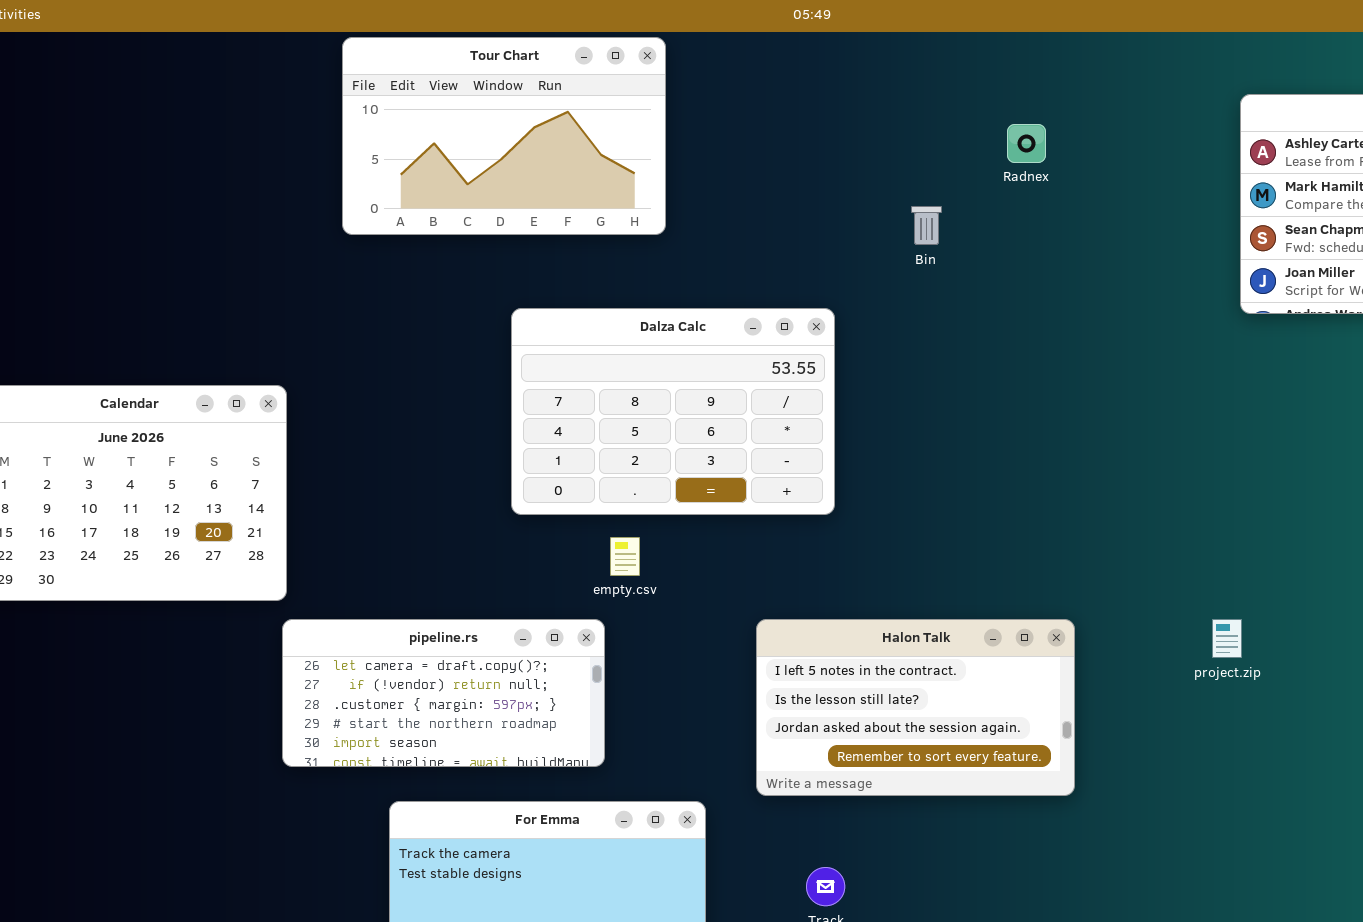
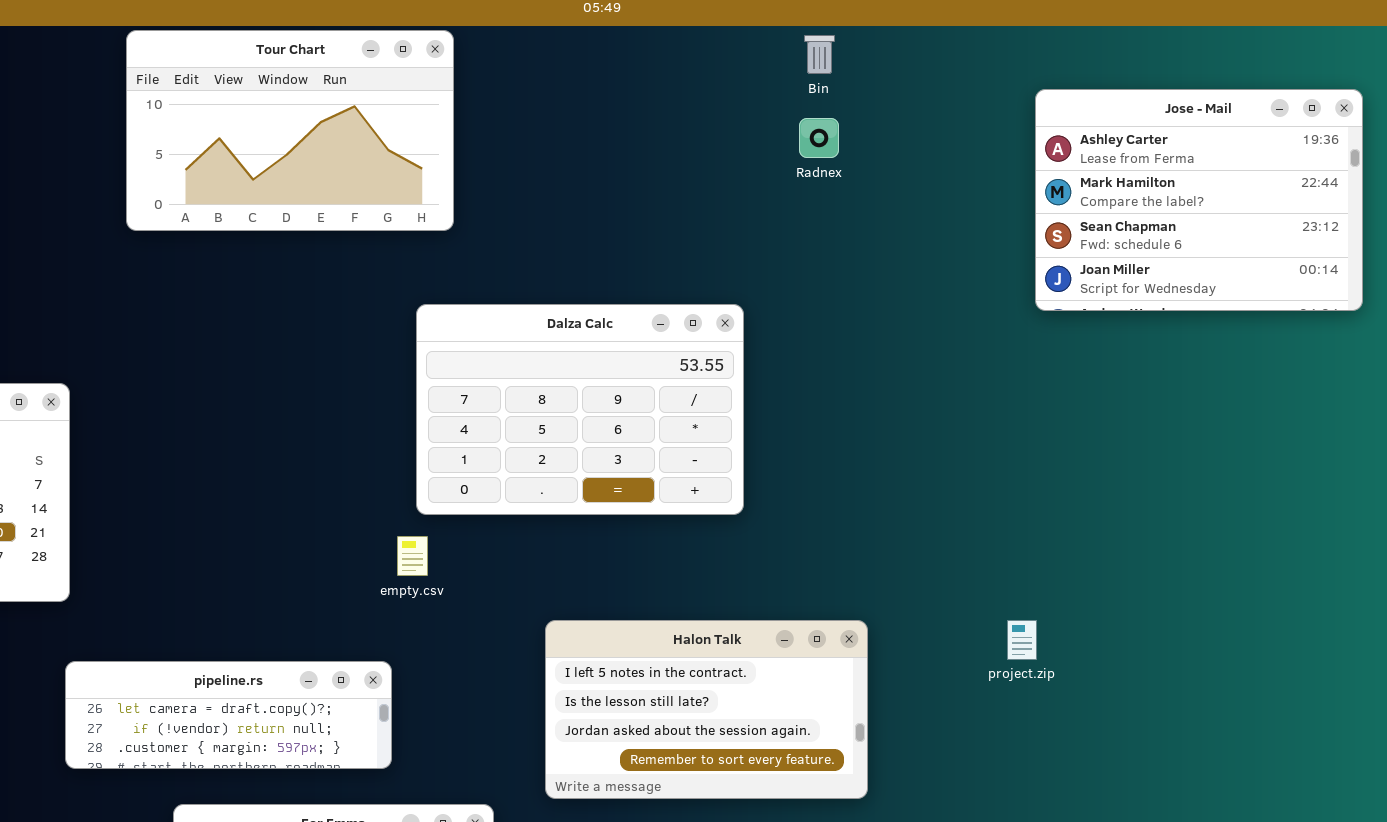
Bin: [911,206,942,245] -> [804,35,835,74], moved
Dalza Calc: [511,308,835,515] -> [416,304,744,515], moved
pipeline.rs: [282,619,605,767] -> [65,661,392,769], resized

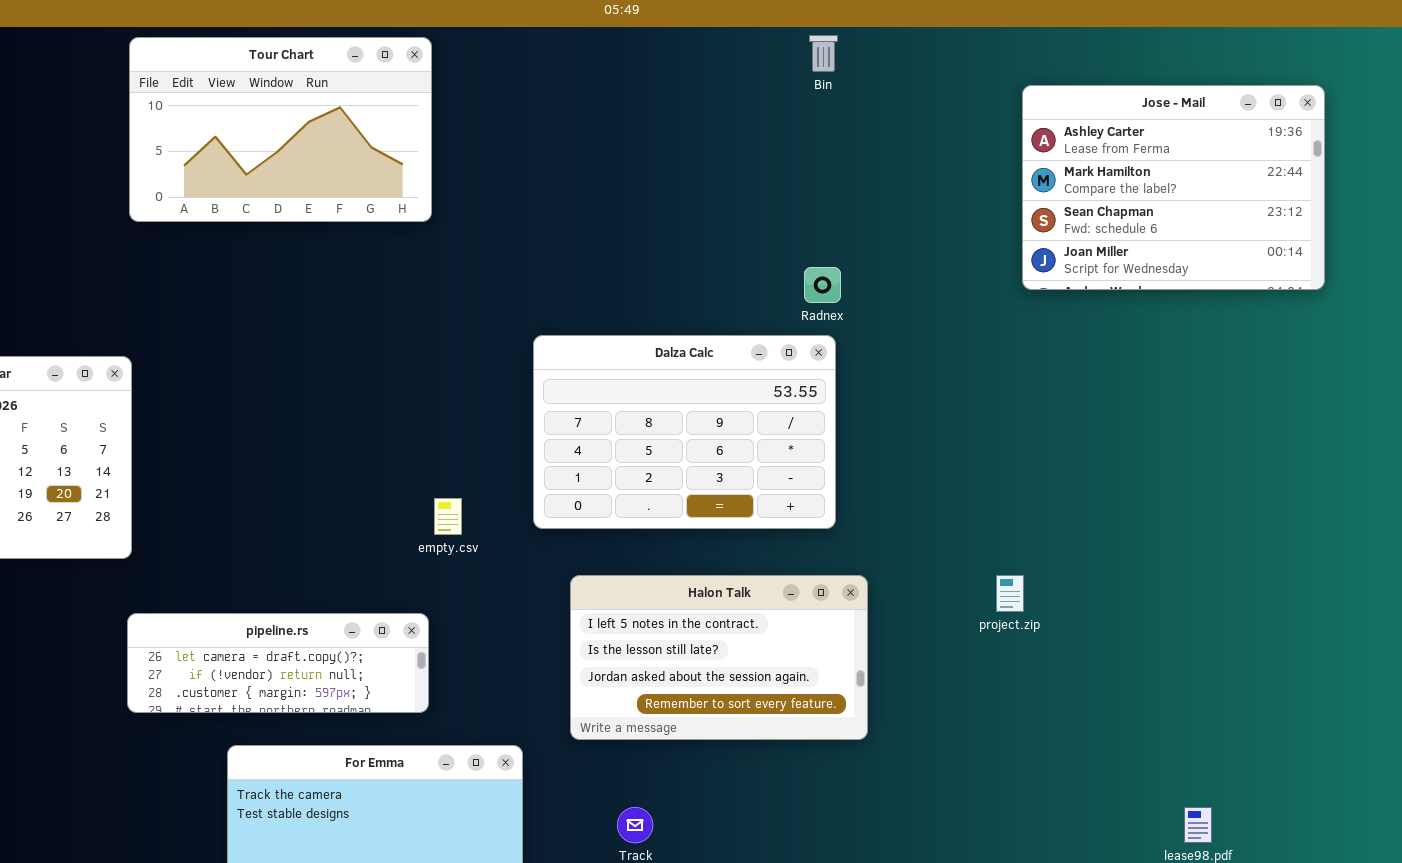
Tour Chart: [126,30,454,231] -> [129,37,432,222], moved
Radnex: [799,118,839,158] -> [804,267,841,303], moved
Dalza Calc: [416,304,744,515] -> [533,335,836,529], moved

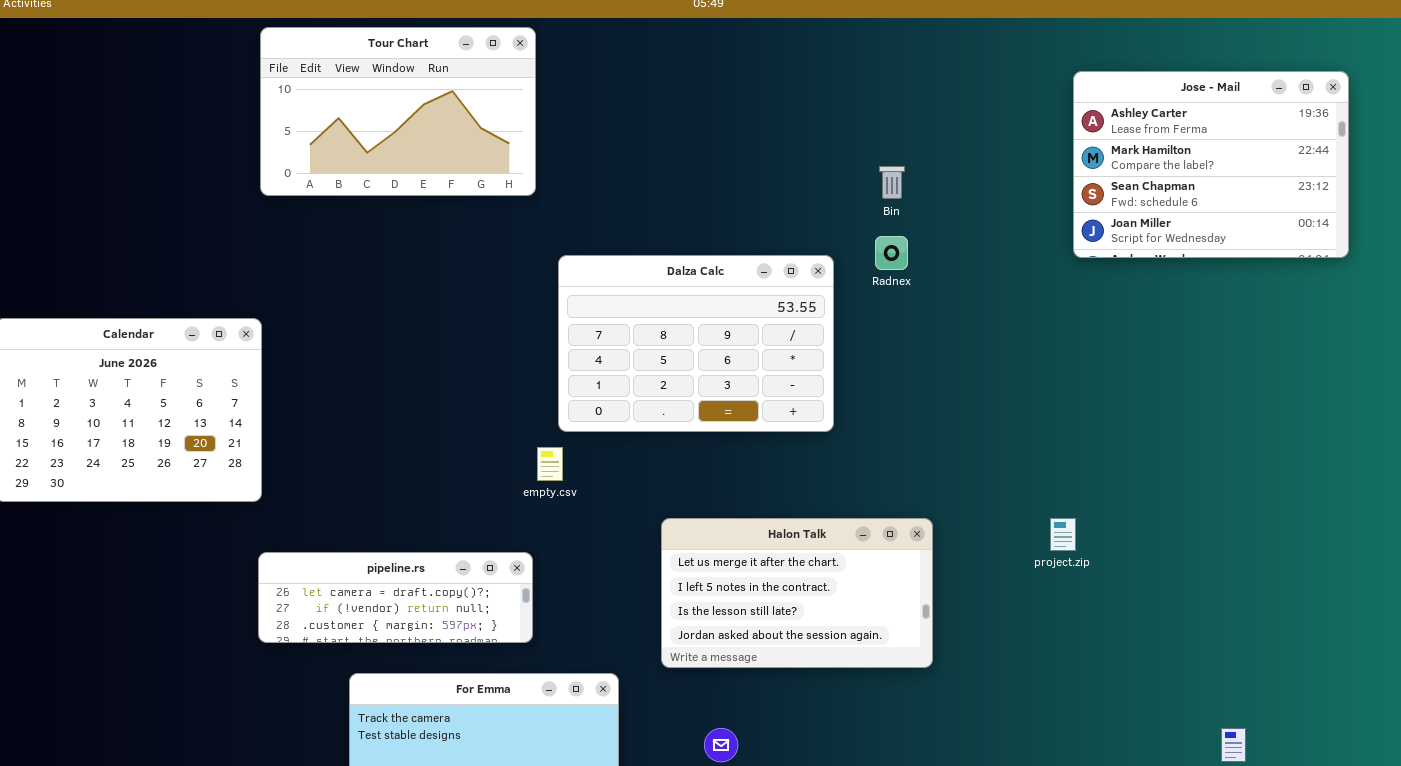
Bin: [809,35,838,72] -> [879,166,905,199], moved
Dalza Calc: [533,335,836,529] -> [558,255,834,432], moved
Halon Talk: [570,575,868,740] -> [661,518,933,668], scrolled up 1 row

